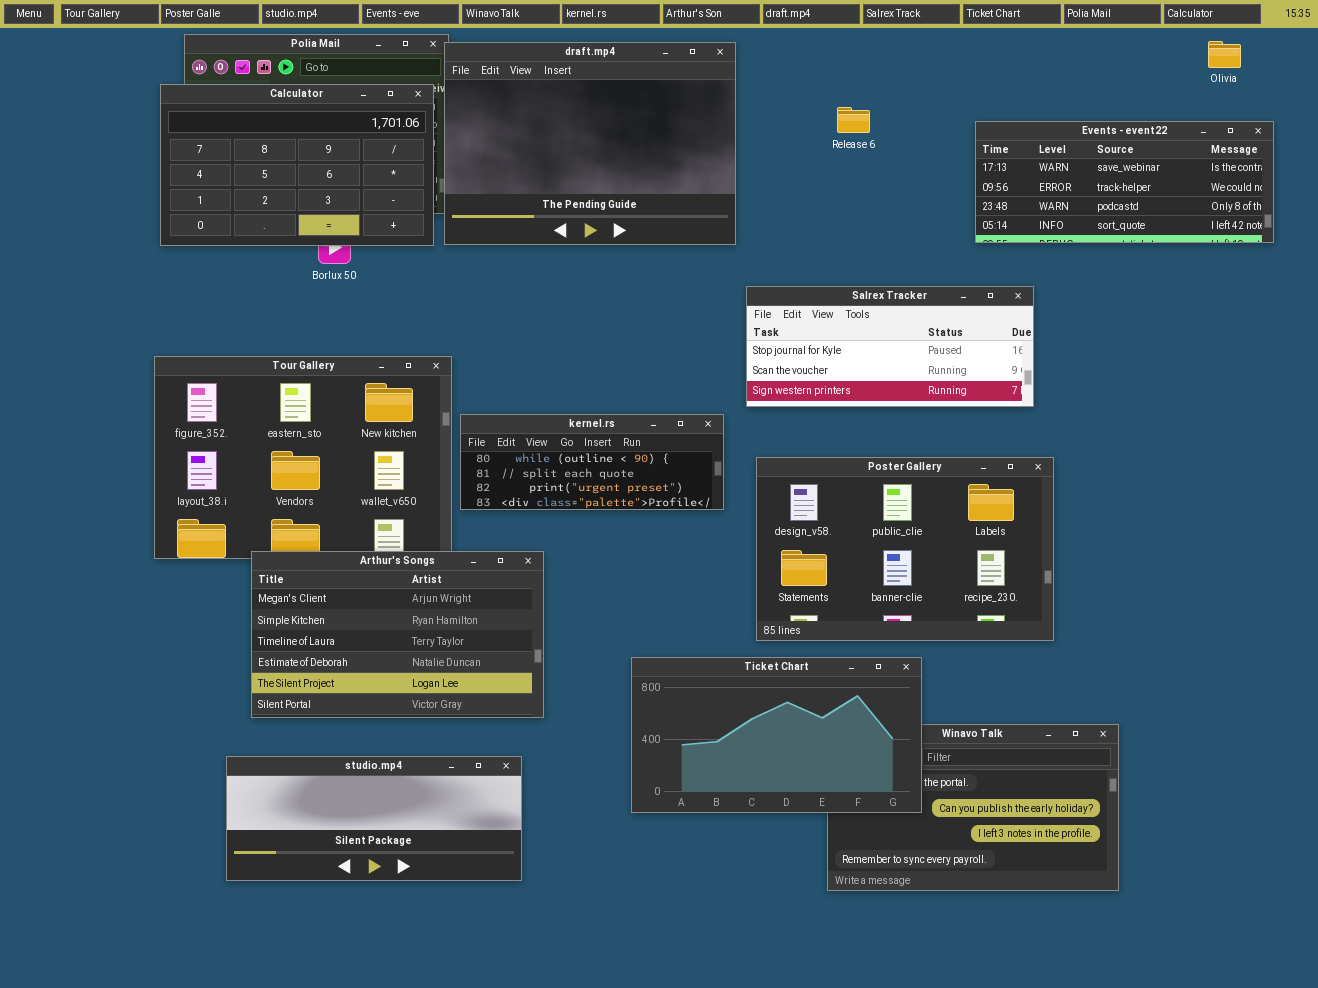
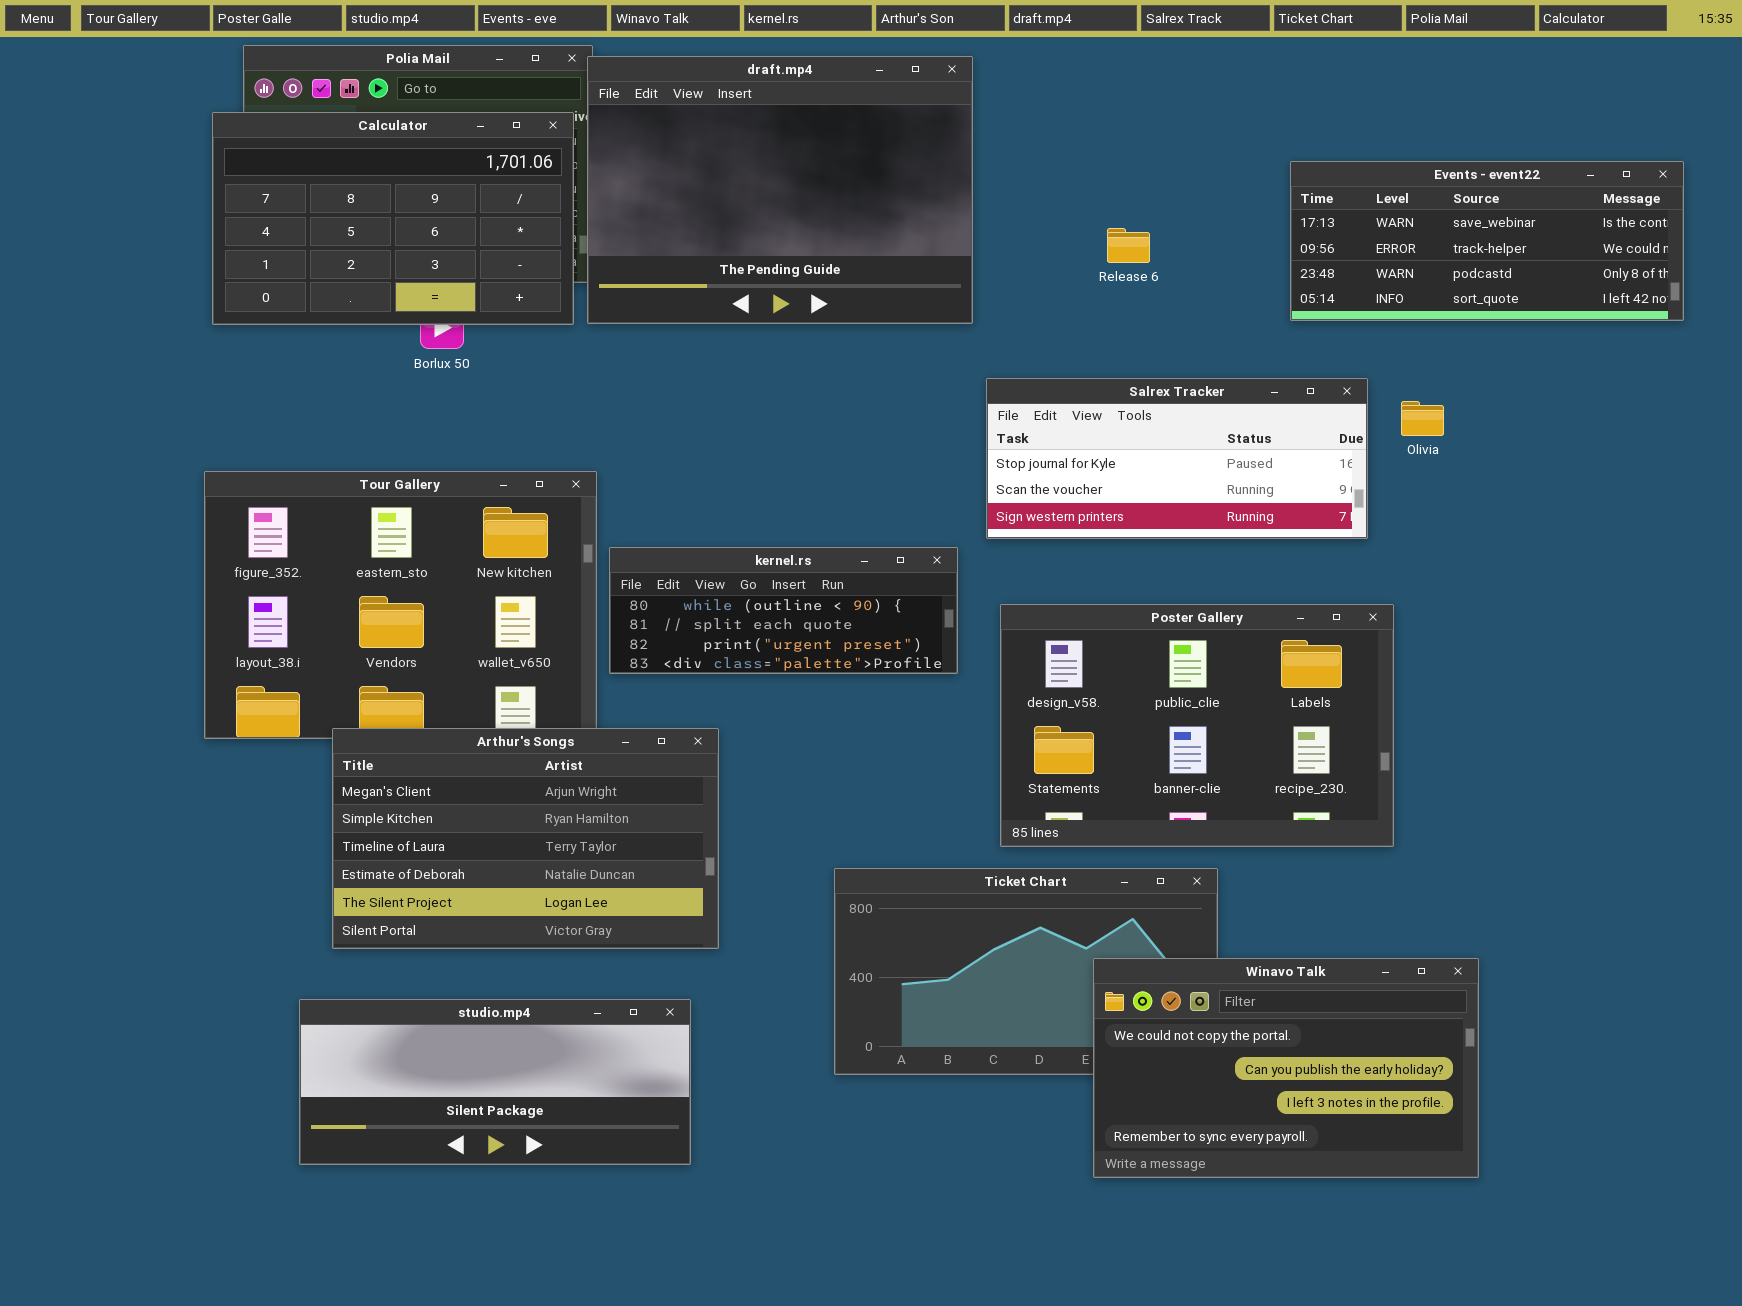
Olivia: [1208,41,1241,68] -> [1401,401,1444,436], moved
Release 6: [837,107,870,133] -> [1107,228,1150,263], moved
Winavo Talk: [827,724,1119,891] -> [1093,958,1479,1178], raised

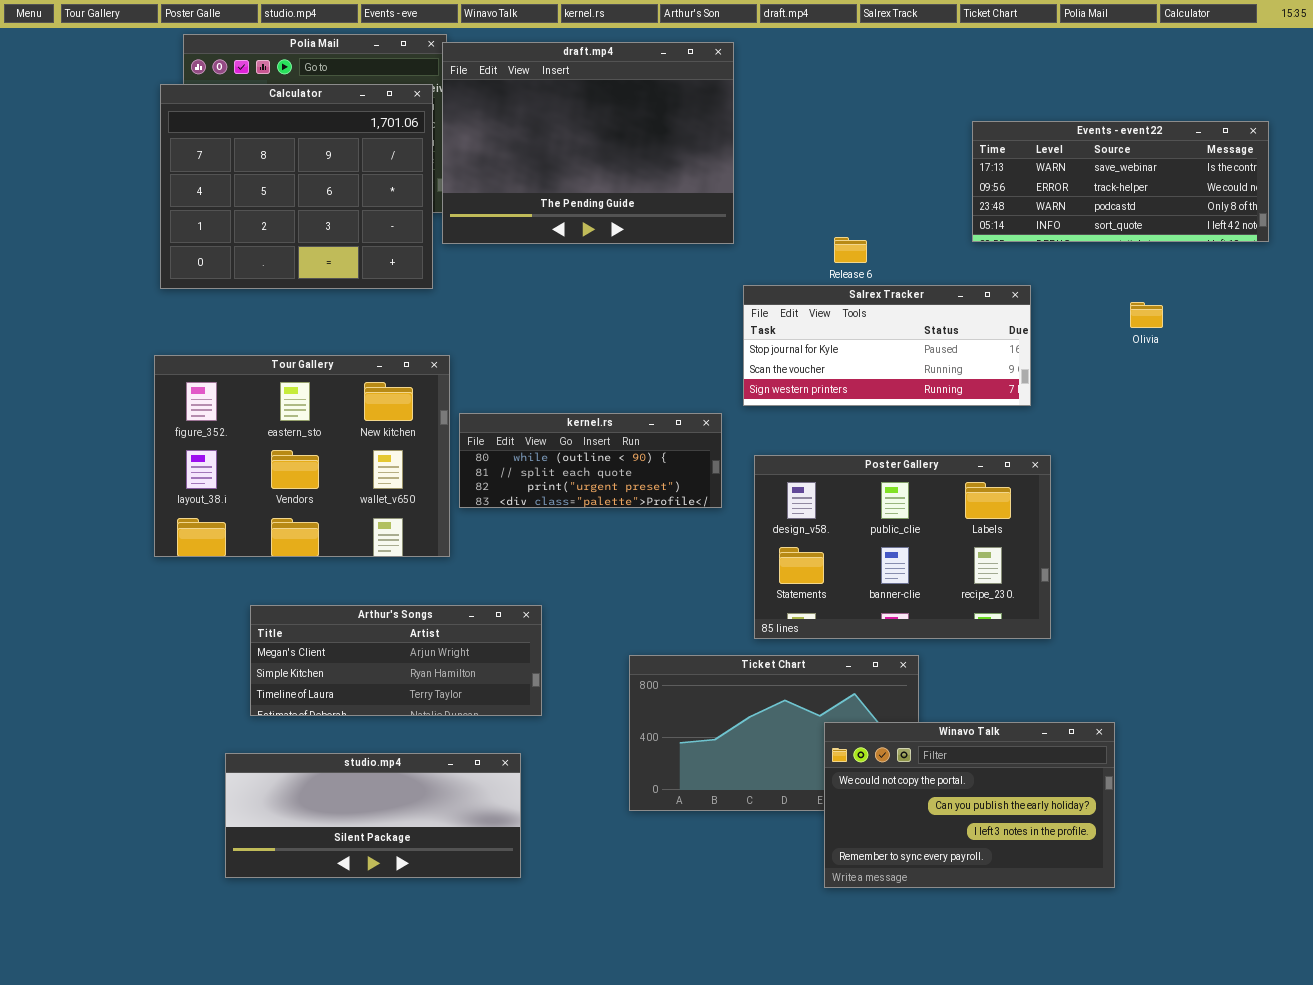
Calculator: [212,112,574,325] -> [160,84,433,289], resized
Release 6: [1107,228,1150,263] -> [834,237,867,263], moved
Olivia: [1401,401,1444,436] -> [1130,302,1163,328], moved
Arthur's Songs: [332,728,719,949] -> [250,605,542,716], resized

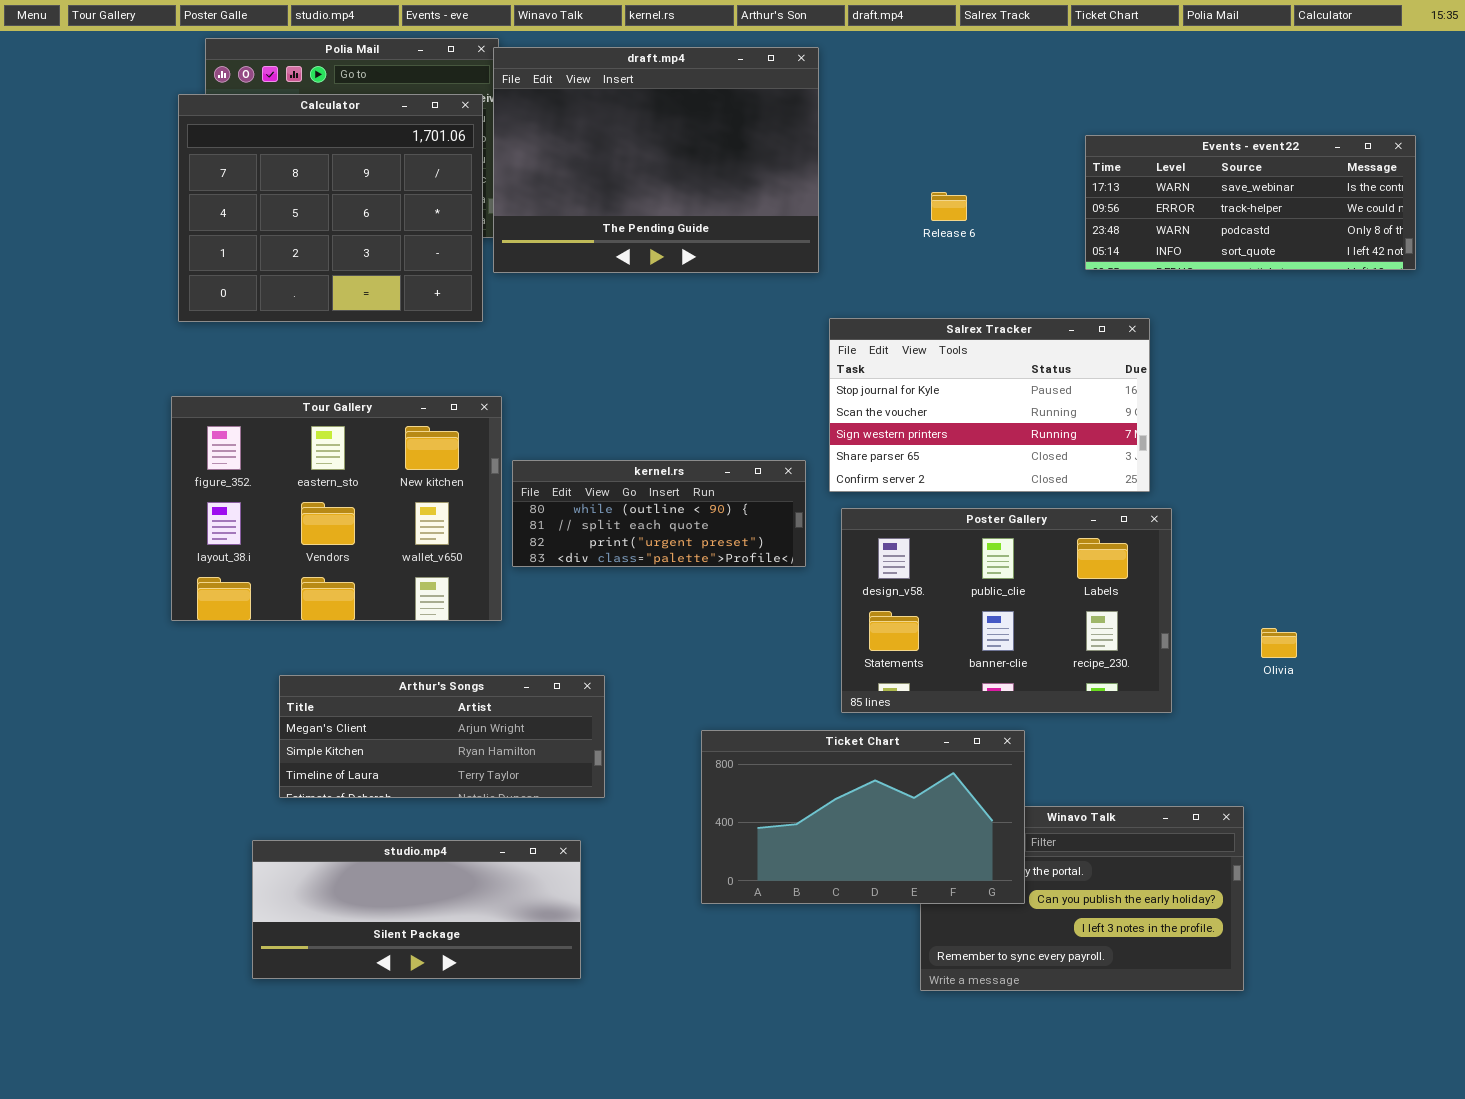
Release 6: [834,237,867,263] -> [931,192,967,221], moved
Salrex Tracker: [743,285,1031,406] -> [829,318,1150,492], resized
Olivia: [1130,302,1163,328] -> [1261,628,1297,658], moved
Ticket Chart: [629,655,919,811] -> [701,730,1025,904], raised

